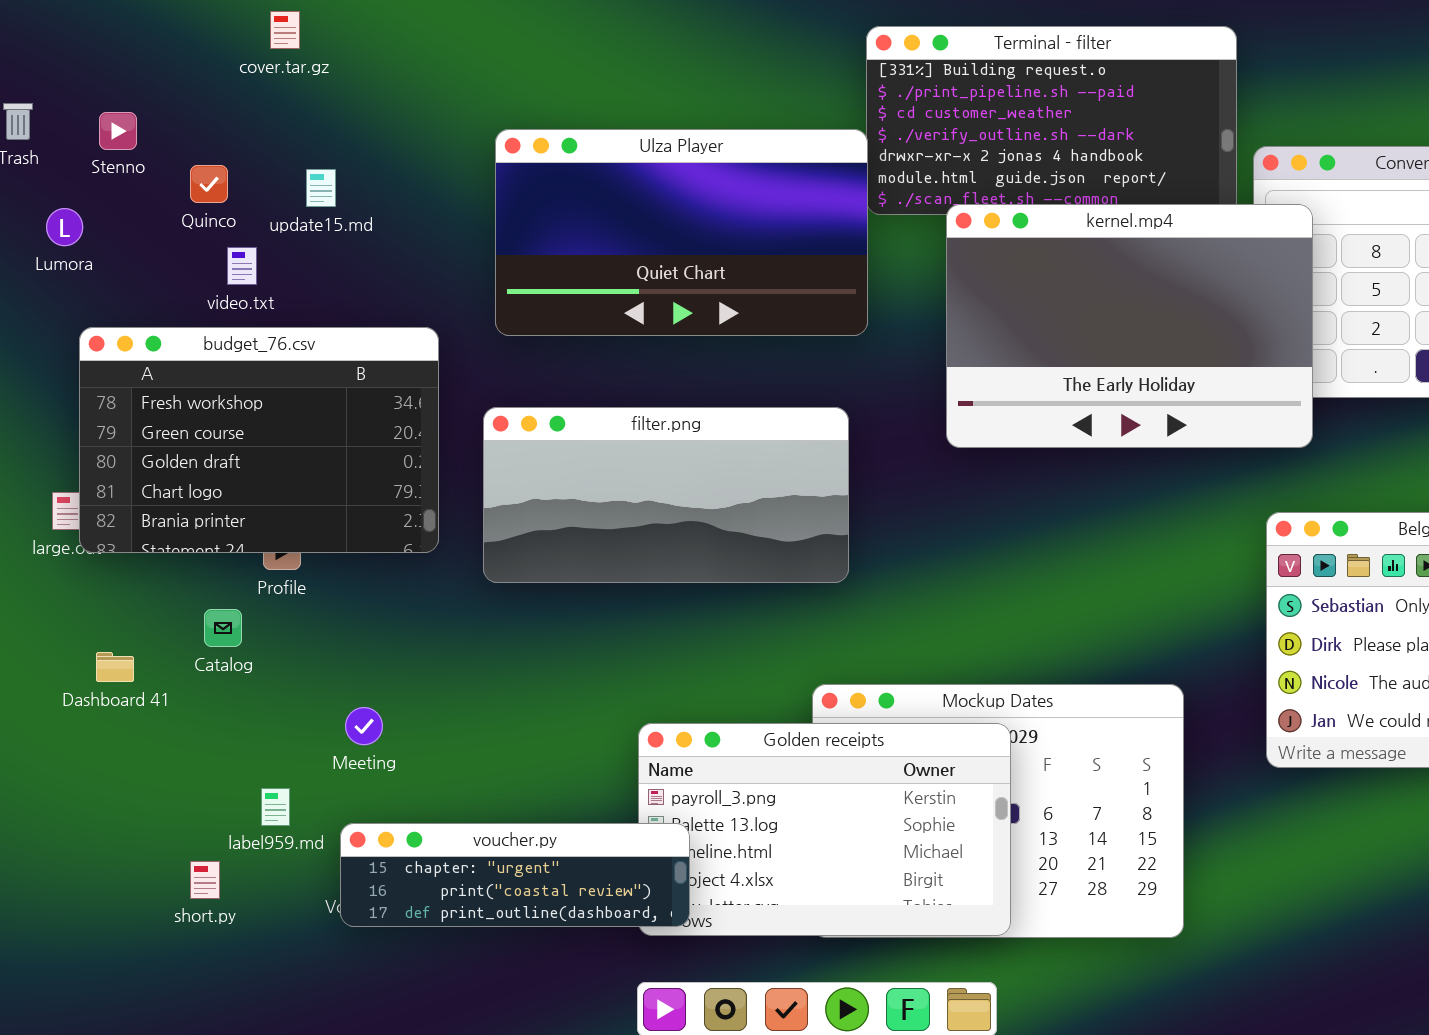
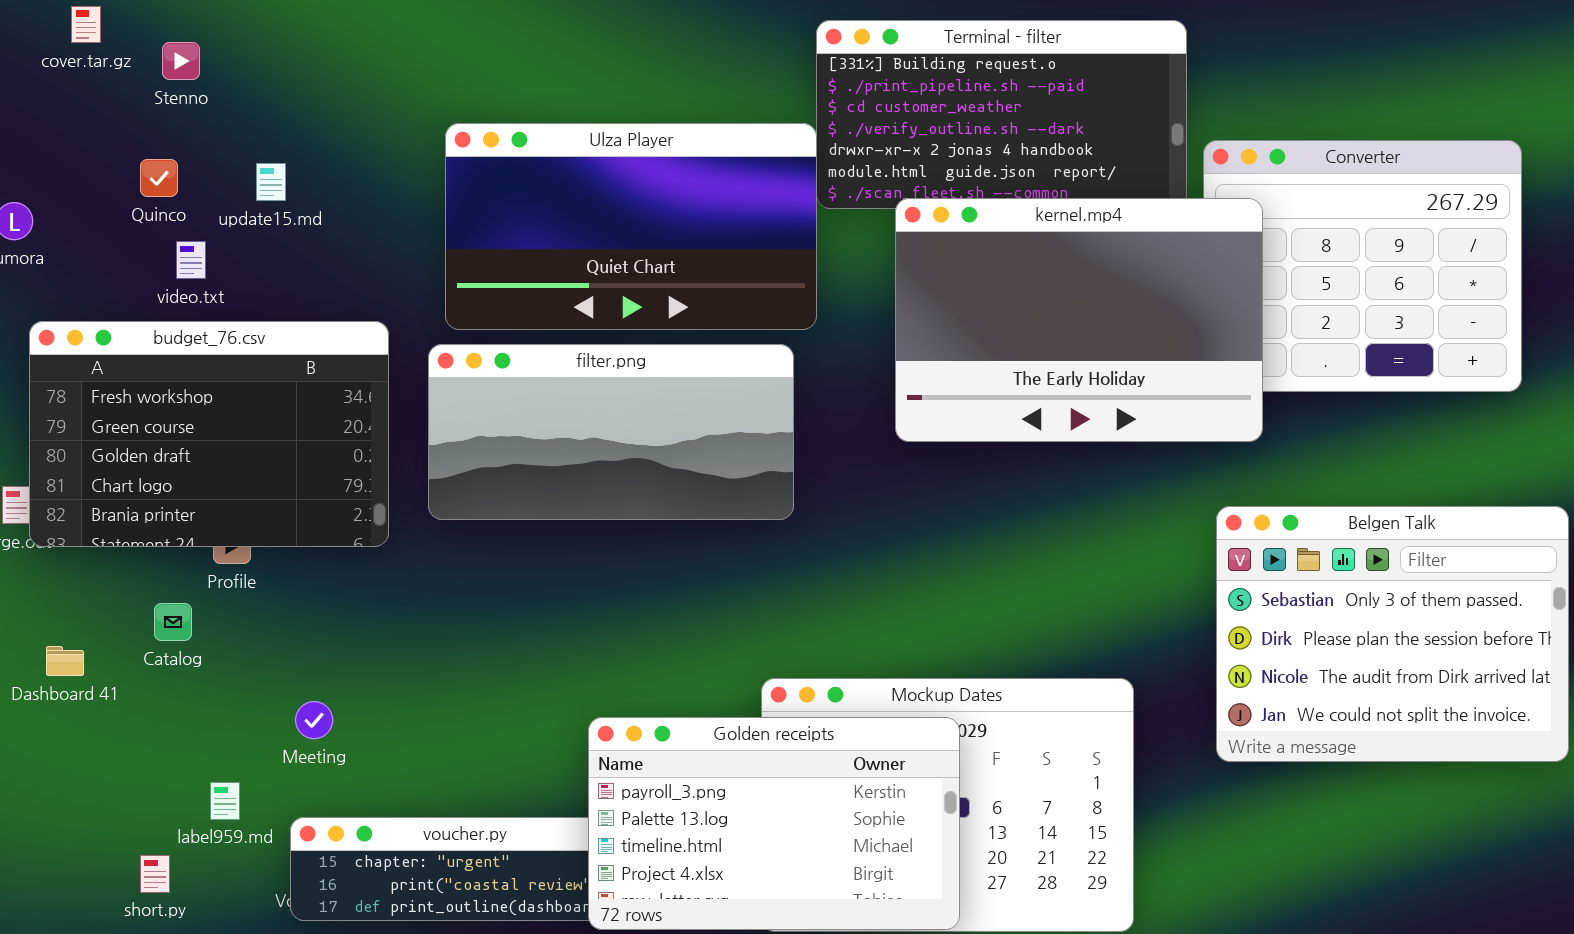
cover.tar.gz: [270,11,300,49] -> [71,6,101,43], moved
Stenno: [99,112,137,150] -> [162,42,200,80], moved
filter.png: [483,407,849,583] -> [428,344,794,520], moved
Golden receipts: [638,723,1011,936] -> [588,717,960,930], raised

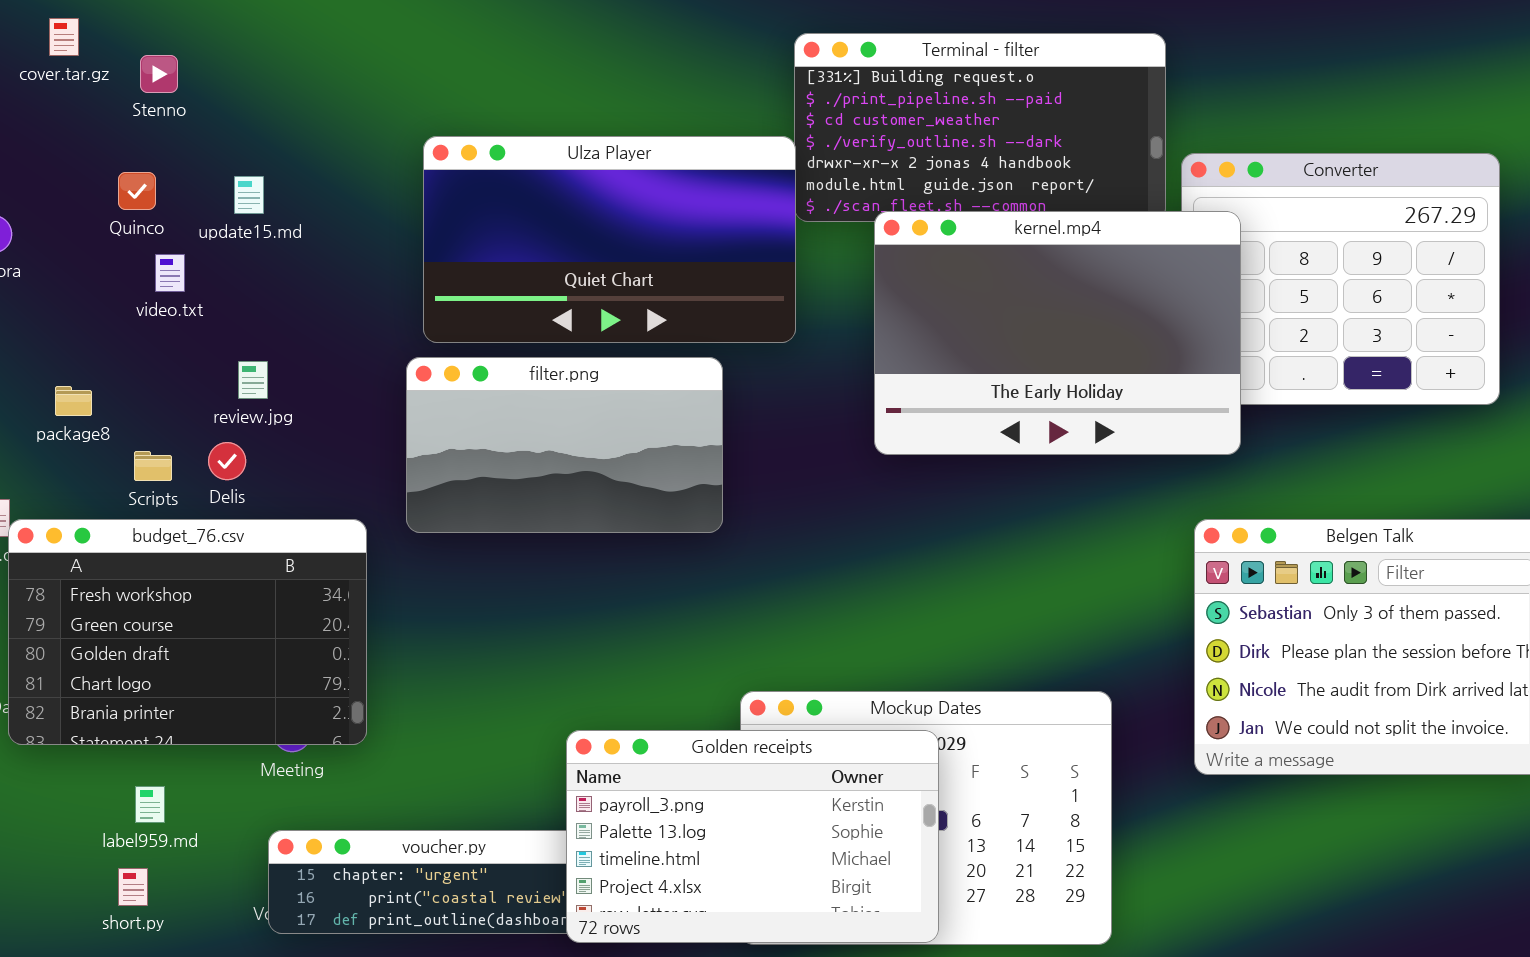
budget_76.csv: [29,321,389,547] -> [8,519,367,745], moved
filter.png: [428,344,794,520] -> [406,357,723,533], resized
label959.md: [210,782,240,820] -> [135,786,165,823], moved

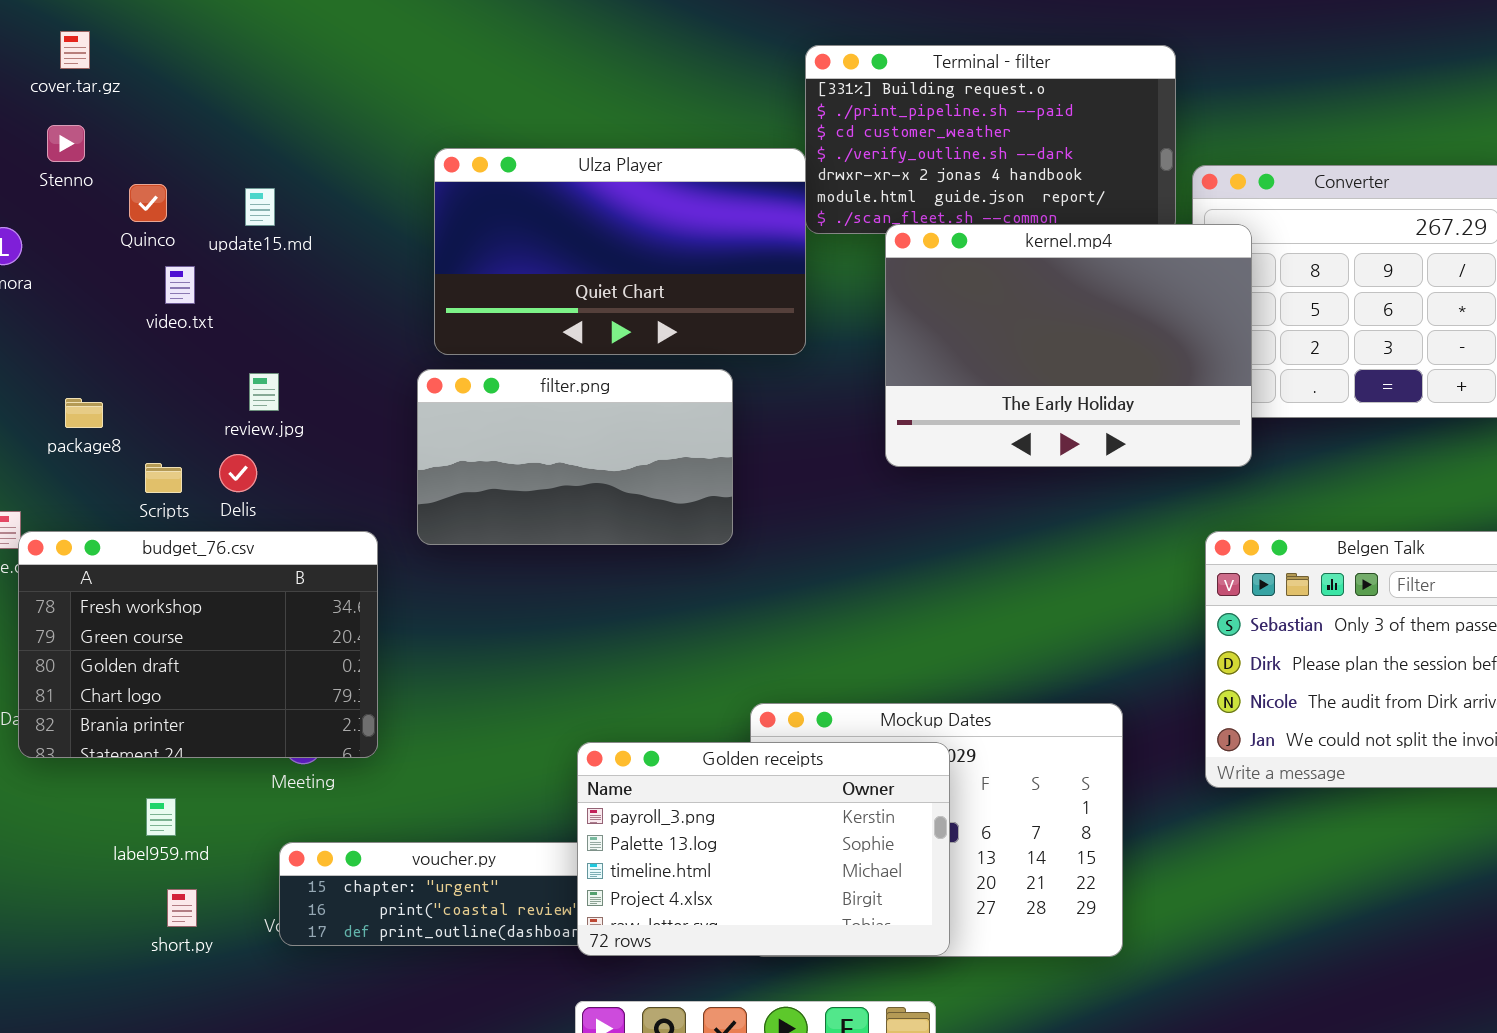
Stenno: [140,55,178,93] -> [47,125,85,162], moved
short.py: [118,868,148,906] -> [167,889,197,927], moved

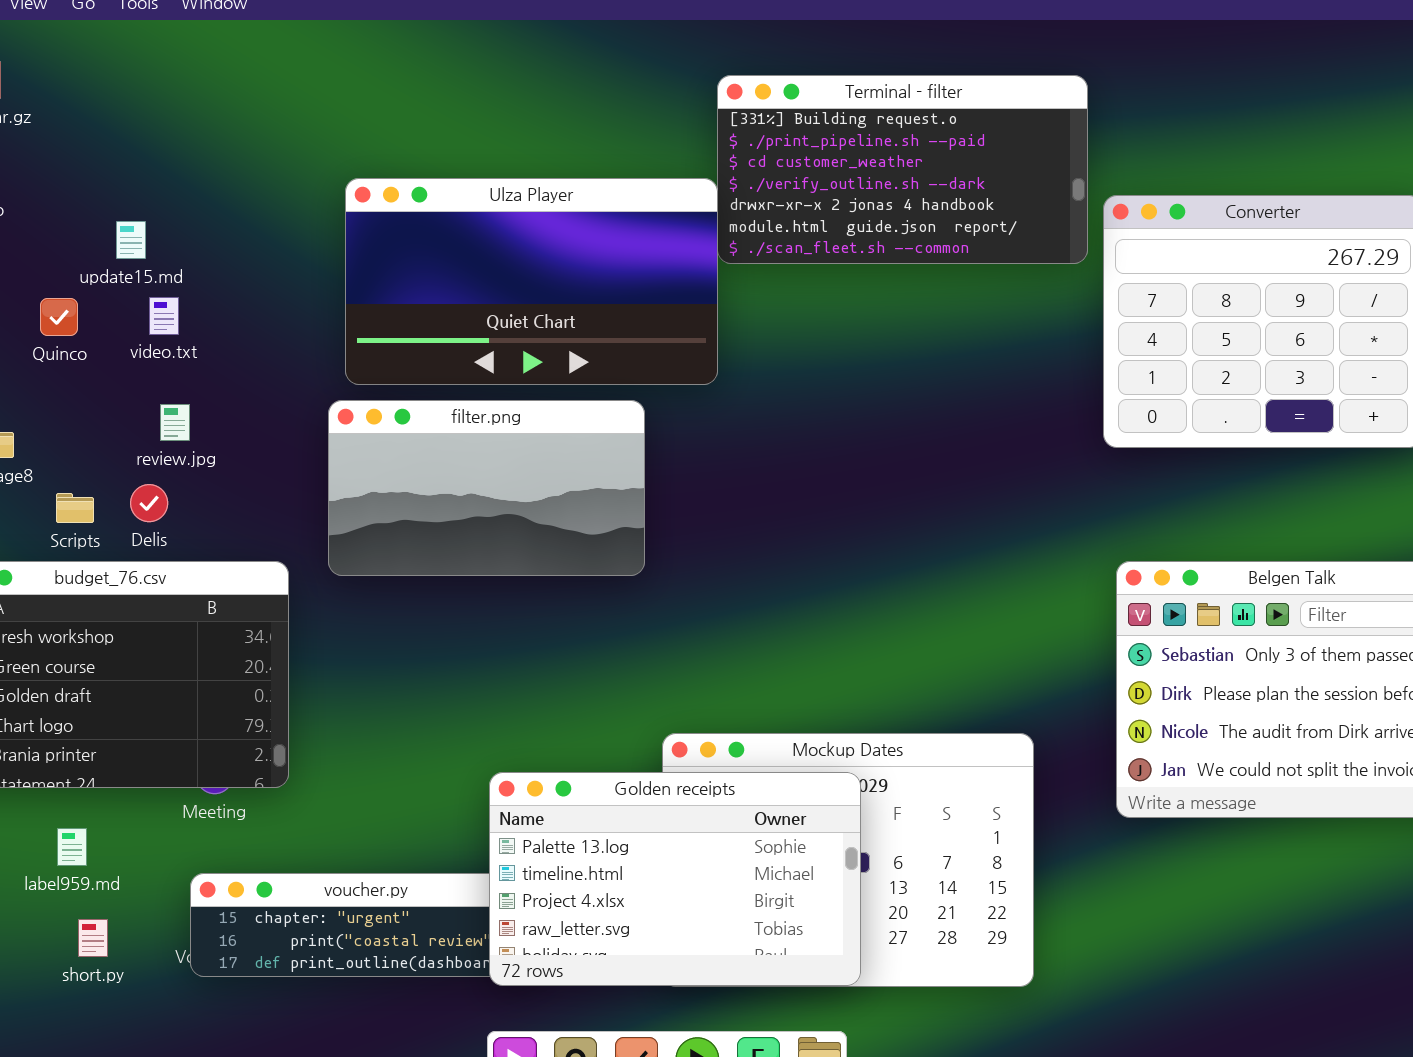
Quinco: [129,184,167,222] -> [40,298,78,336], moved
update15.md: [245,188,275,226] -> [116,221,146,259], moved
kernel.mp4: [885,224,1252,467] -> none, closed
video.txt: [165,266,195,304] -> [149,297,179,335], moved
Golden receipts: [577,742,950,956] -> [489,772,861,986], scrolled down 1 row

